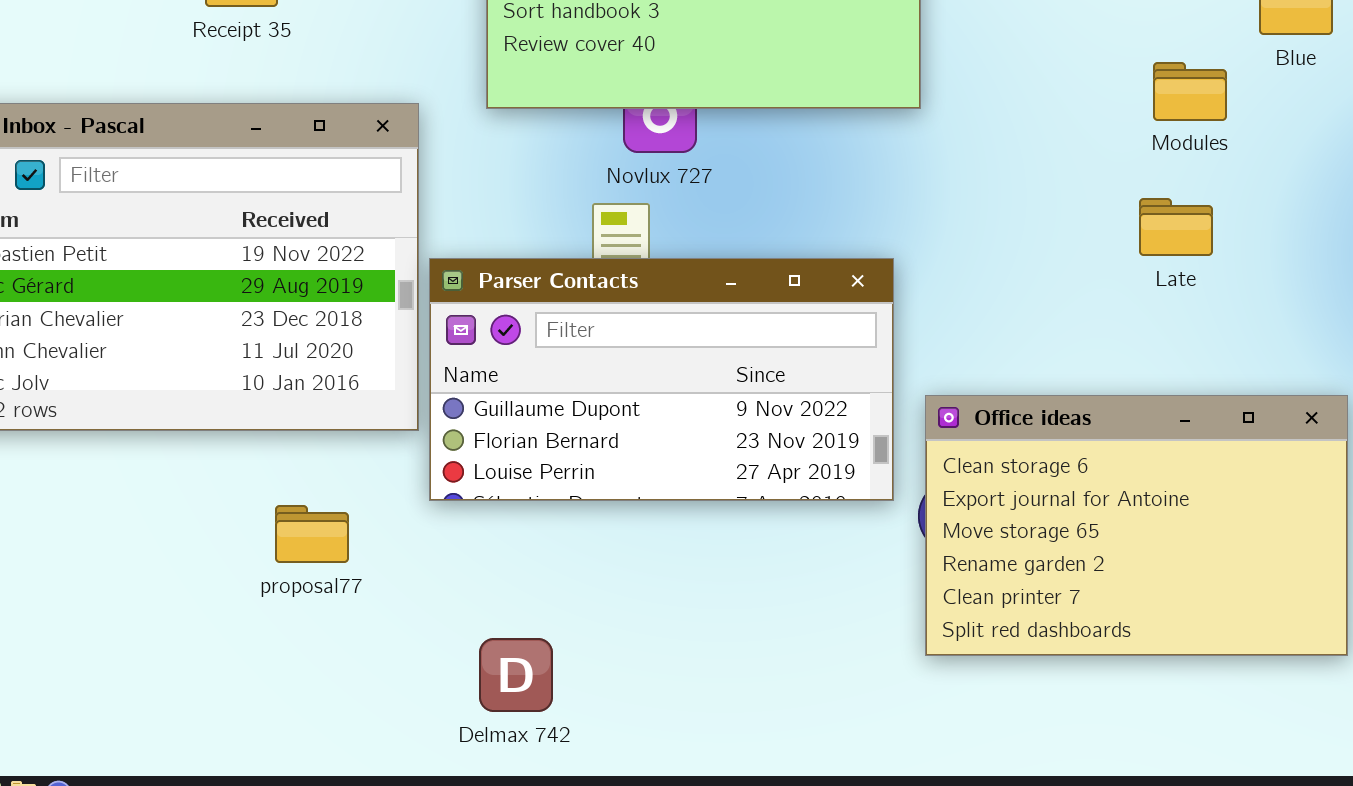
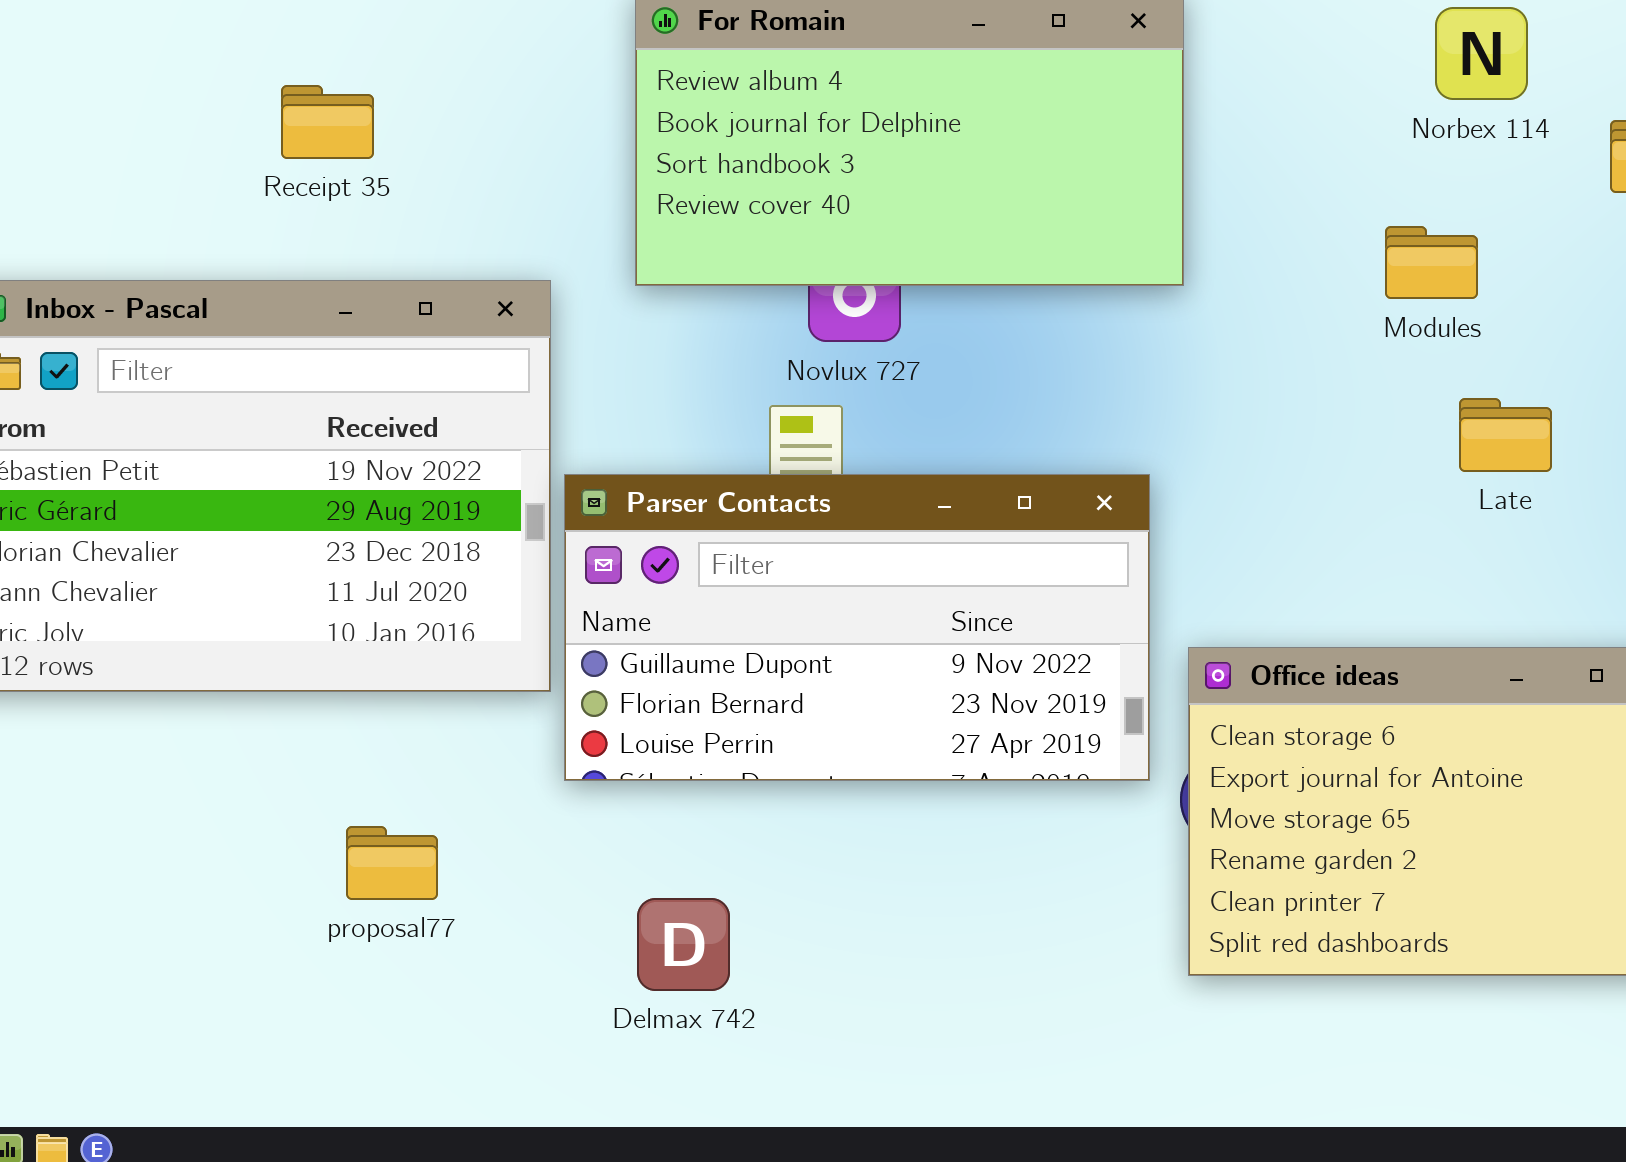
Modules: [1153,62,1227,121] -> [1385,226,1478,299], moved
proposal77: [275,505,349,563] -> [346,826,438,900], moved
Delmax 742: [479,638,553,712] -> [637,898,730,991], moved

